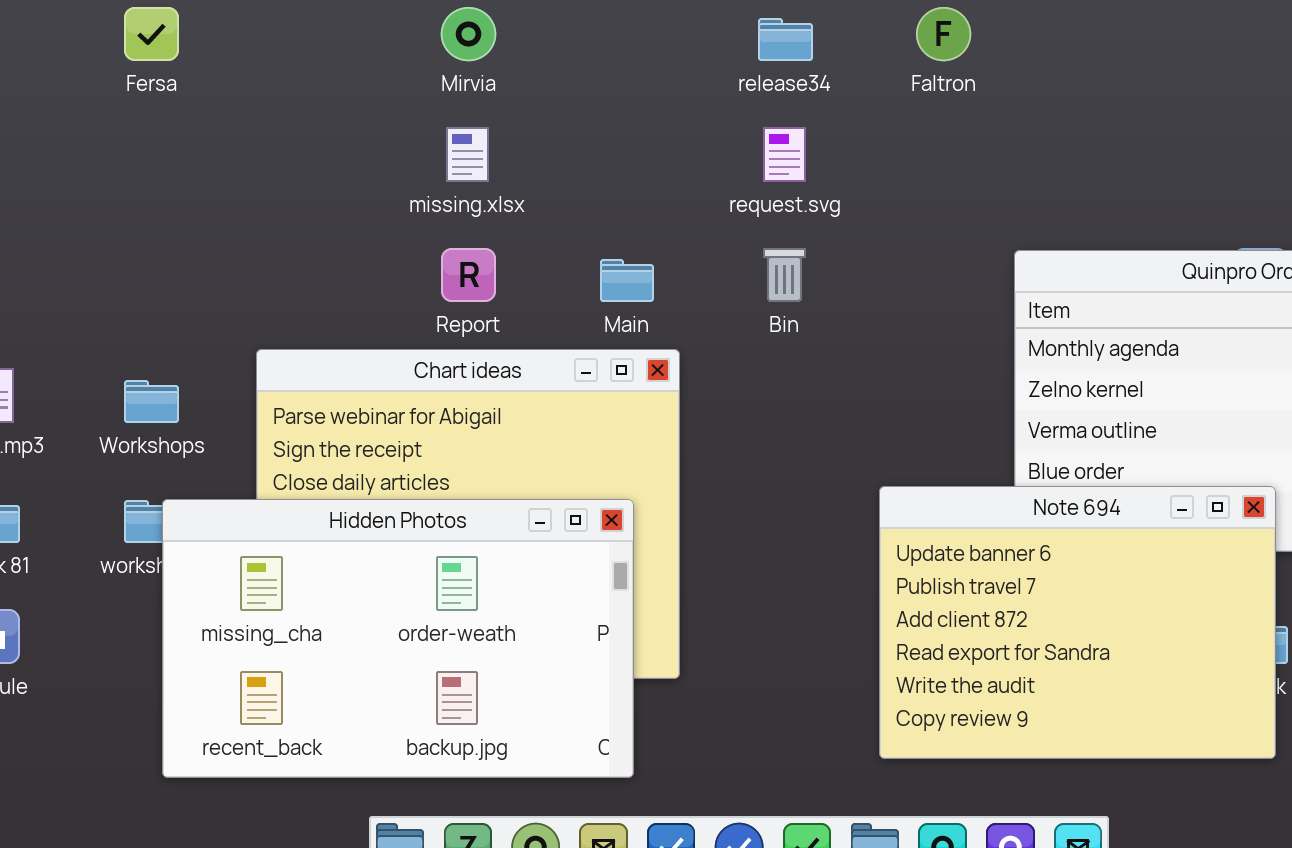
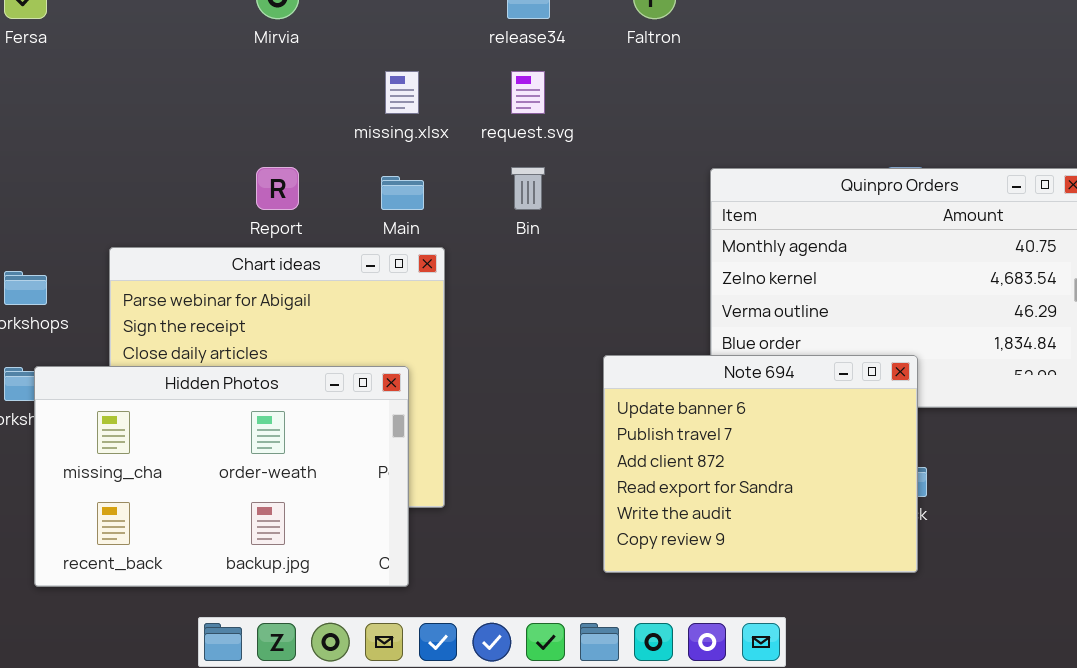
missing.xlsx: [446,127,489,182] -> [385,71,419,114], moved

